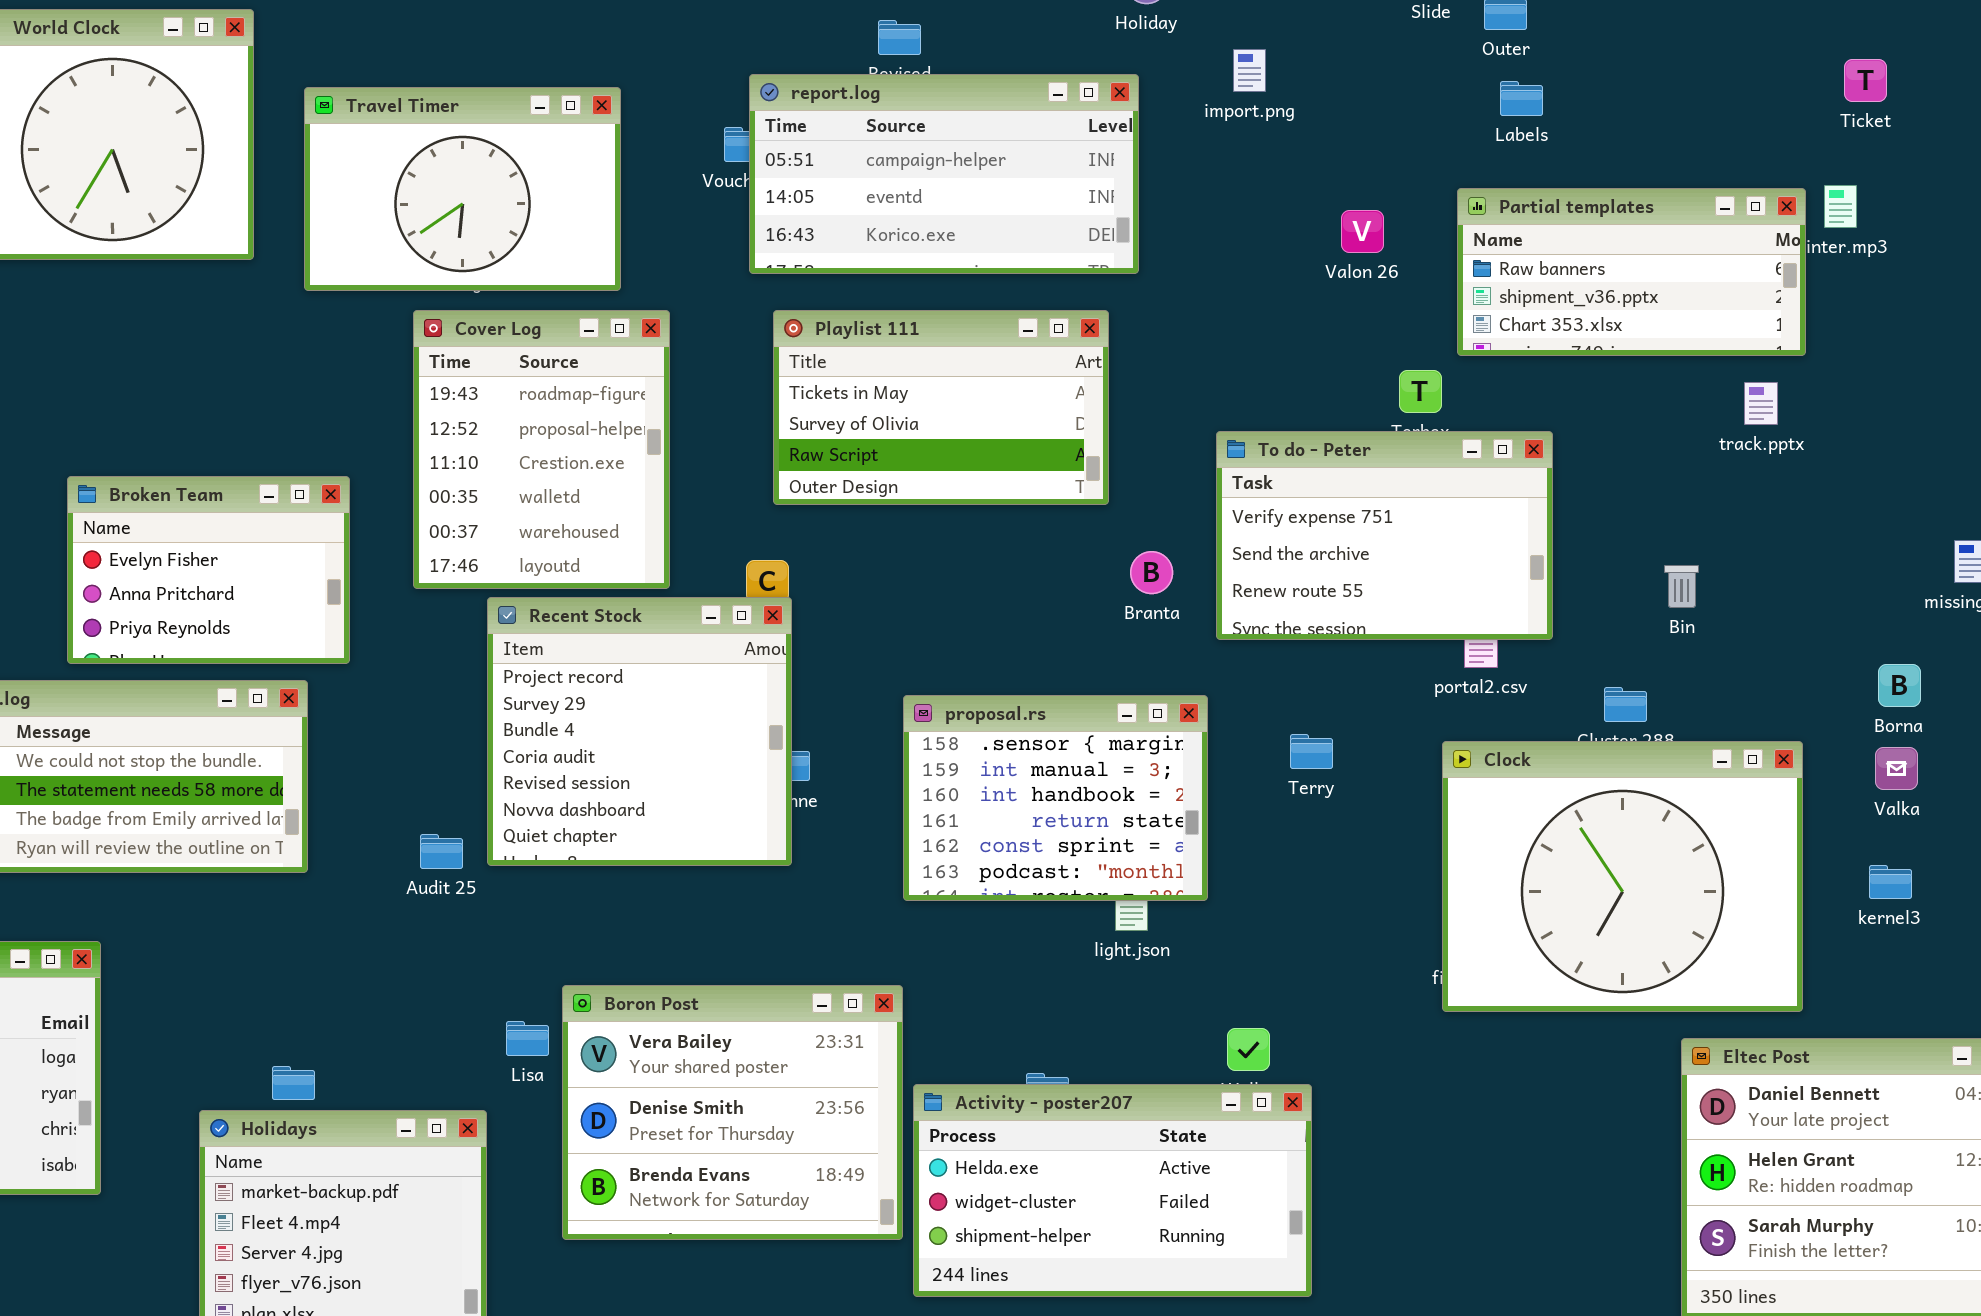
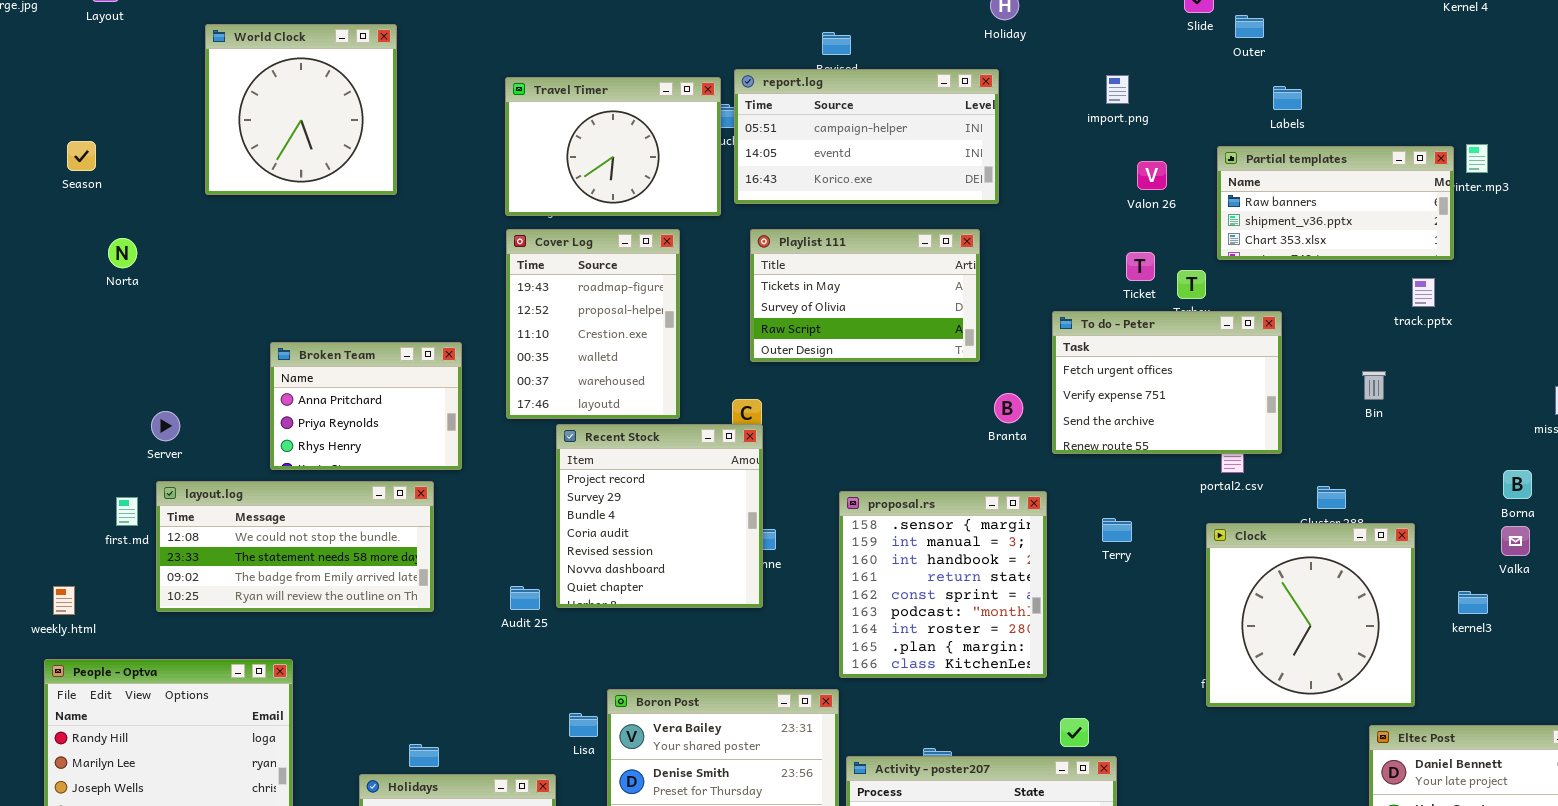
import.png: [1233,49,1266,92] -> [1106,75,1129,104], moved
Ticket: [1844,59,1887,102] -> [1126,252,1155,281], moved
Labels: [1500,81,1543,116] -> [1273,86,1302,110], moved
Travel Timer: [304,87,621,291] -> [505,77,721,216], moved
To do - Peter: [1216,431,1553,640] -> [1052,311,1282,454], scrolled up 1 row
Broken Team: [67,476,350,664] -> [270,342,462,470], scrolled down 1 row
Bin: [1664,565,1699,608] -> [1362,371,1386,400], moved
proposal.rs: [903,695,1208,901] -> [839,491,1047,678], resized
Clock: [1442,741,1803,1012] -> [1206,523,1415,707], resized
kernel3: [1869,865,1912,899] -> [1458,591,1488,614], moved

